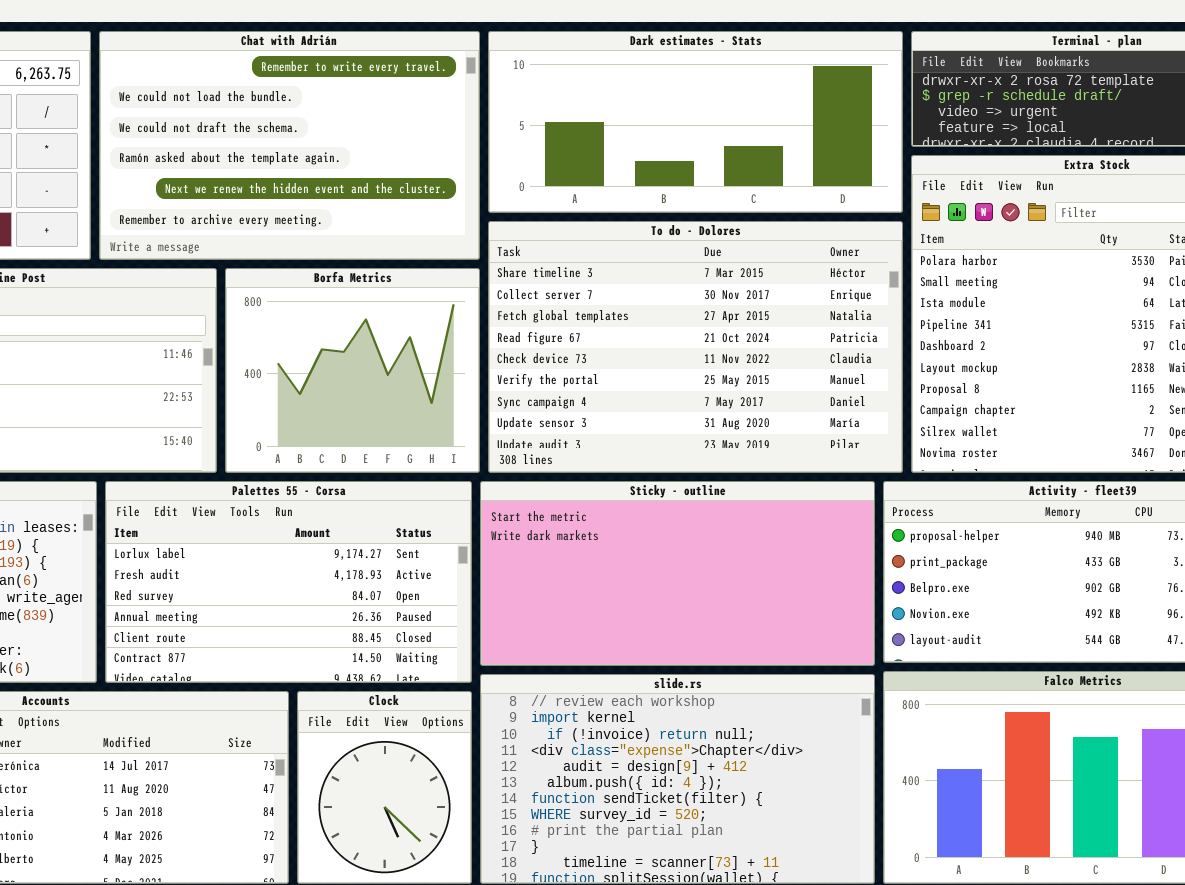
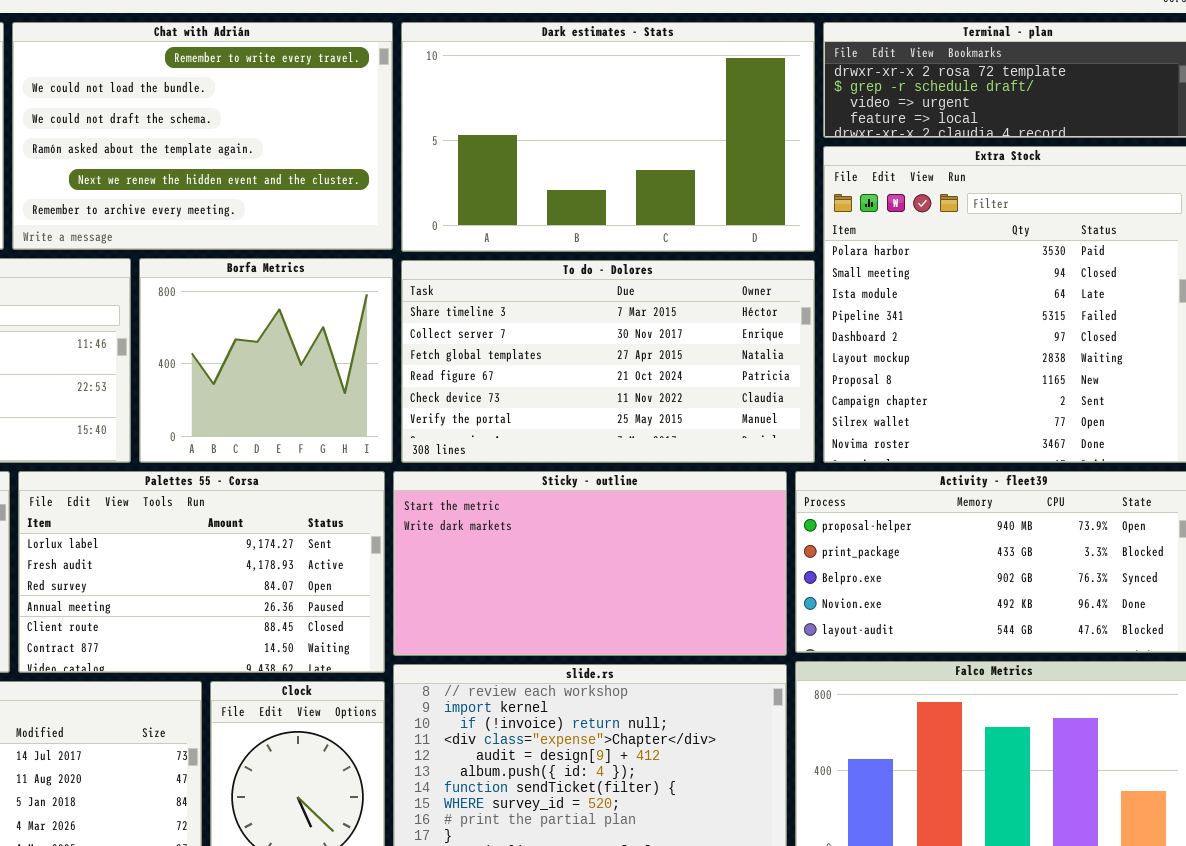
Dark estimates - Stats: [488,31,903,213] -> [401,22,815,252], resized
To do - Dolores: [488,221,903,473] -> [401,260,815,463], resized

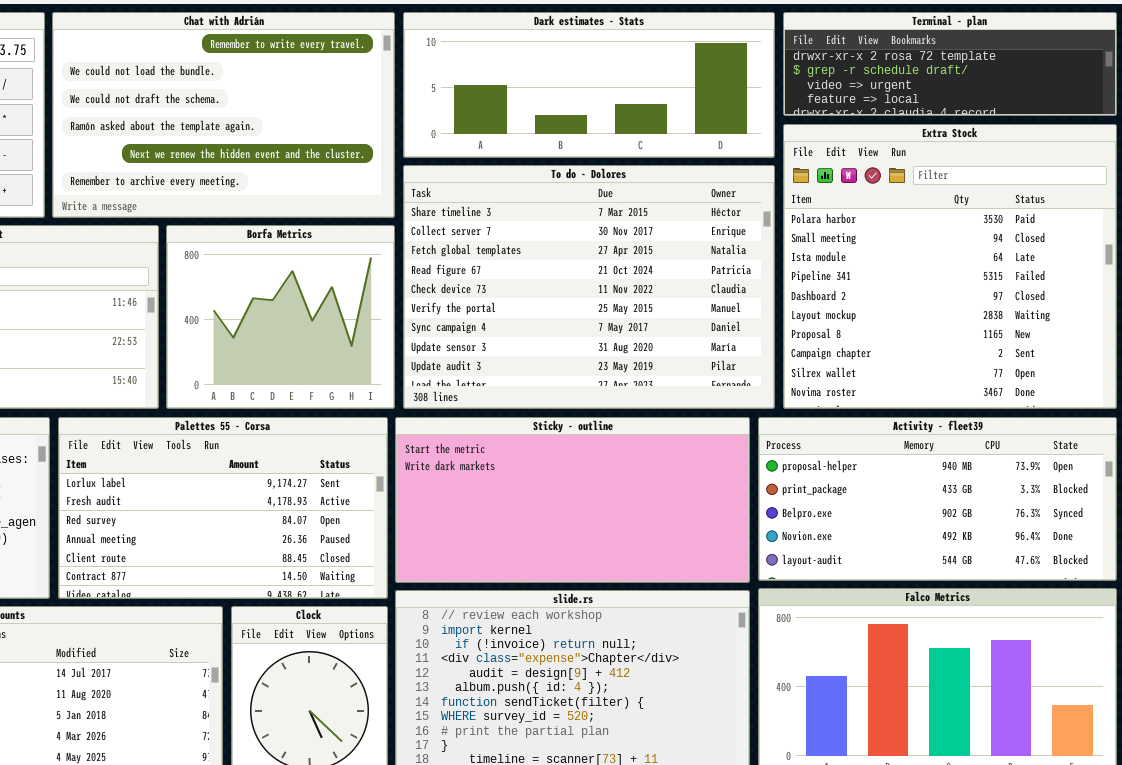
Dark estimates - Stats: [401,22,815,252] -> [403,12,775,158], resized
To do - Dolores: [401,260,815,463] -> [403,165,775,409], resized

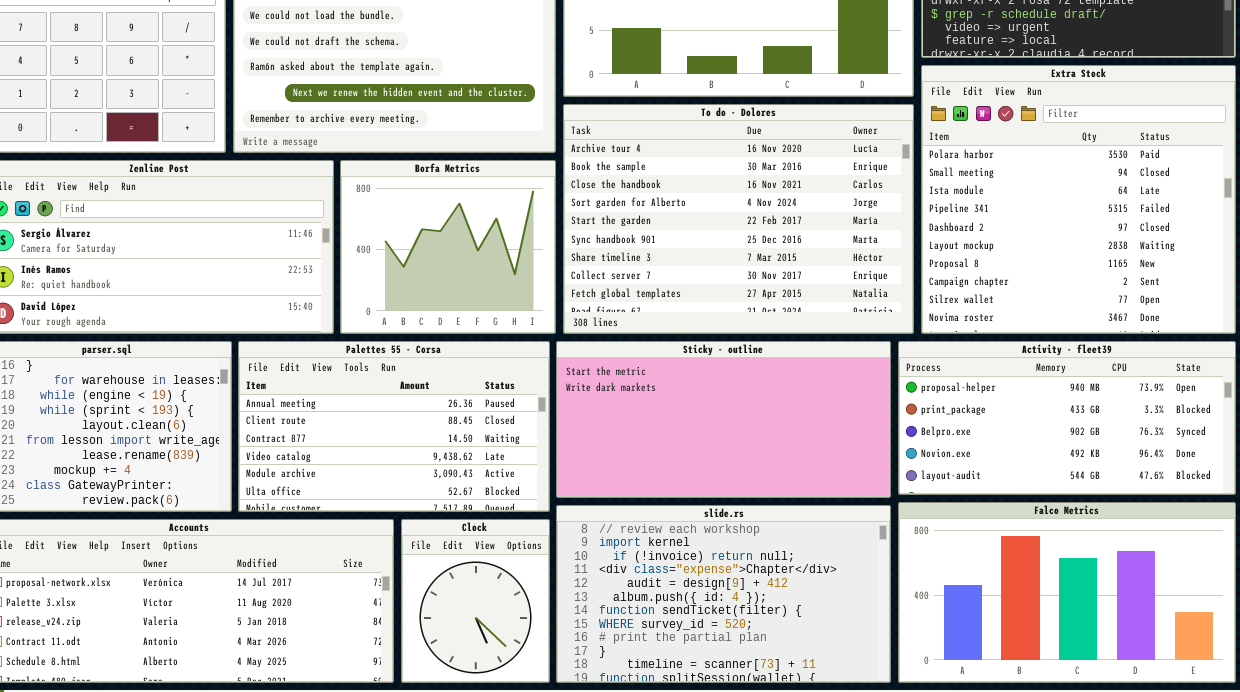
To do - Dolores: [403,165,775,409] -> [563,104,914,334], scrolled up 6 rows
Palettes 55 - Corsa: [58,417,388,599] -> [238,341,550,512], scrolled down 3 rows

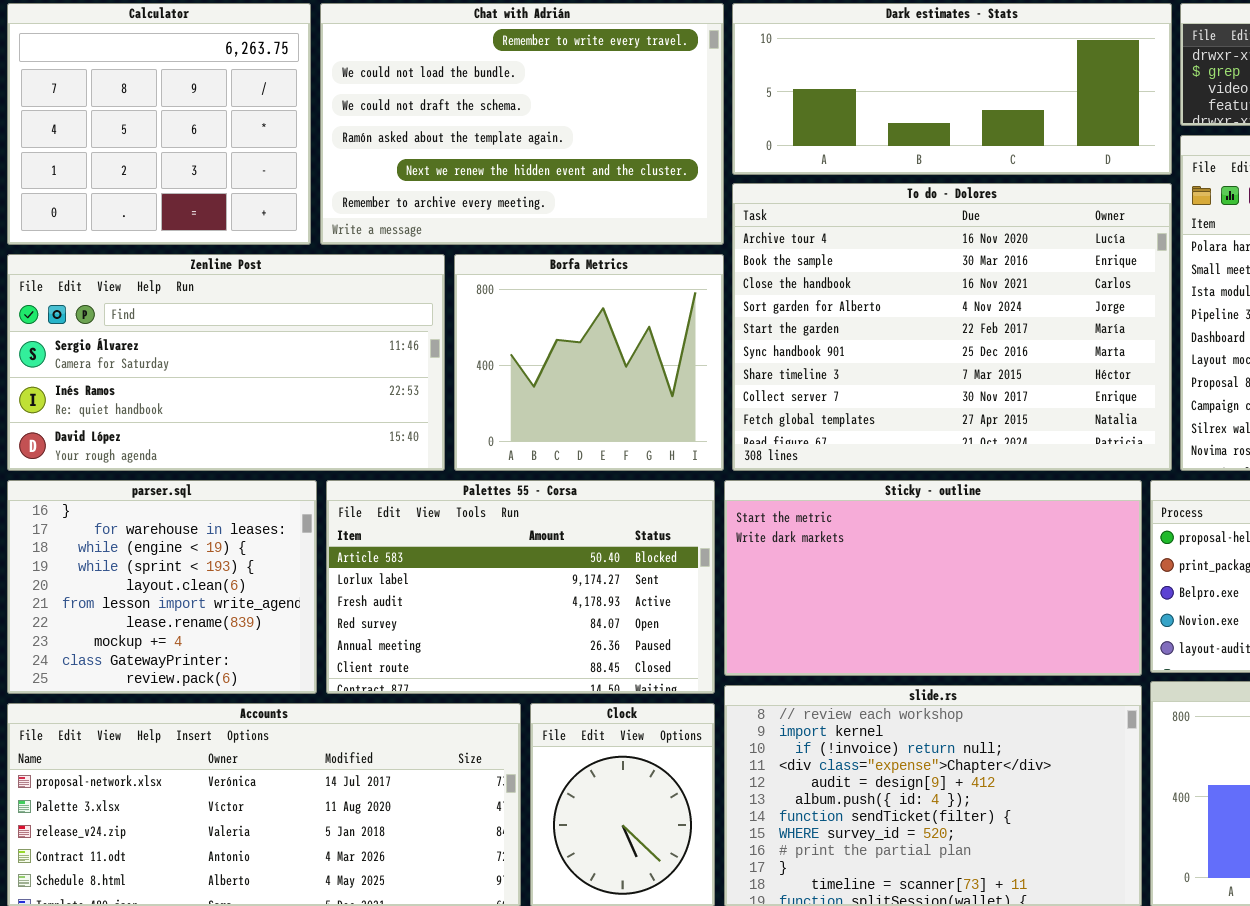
Palettes 55 - Corsa: [238,341,550,512] -> [326,480,715,694], scrolled up 4 rows

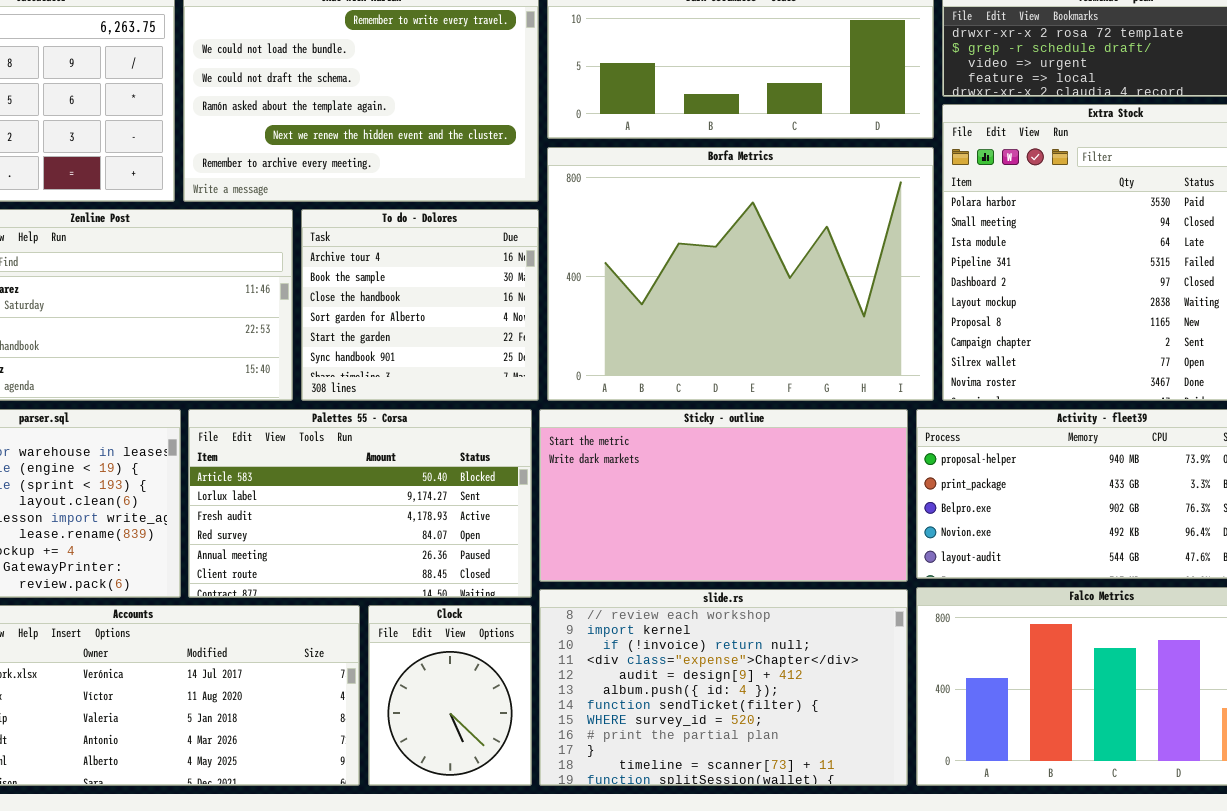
To do - Dolores: [732,183,1172,471] -> [301,209,539,401], moved, resized
Borfa Metrics: [454,254,724,471] -> [547,147,934,401], moved, resized

